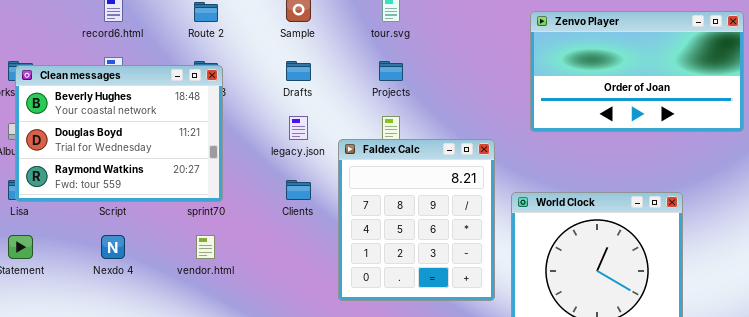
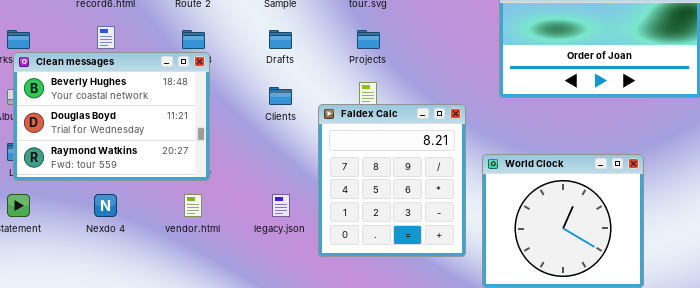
Clean messages: [15,65,223,202] -> [13,52,210,181], moved
legacy.json: [289,116,308,140] -> [272,194,290,217], moved
Clients: [286,180,311,200] -> [269,87,292,105], moved

